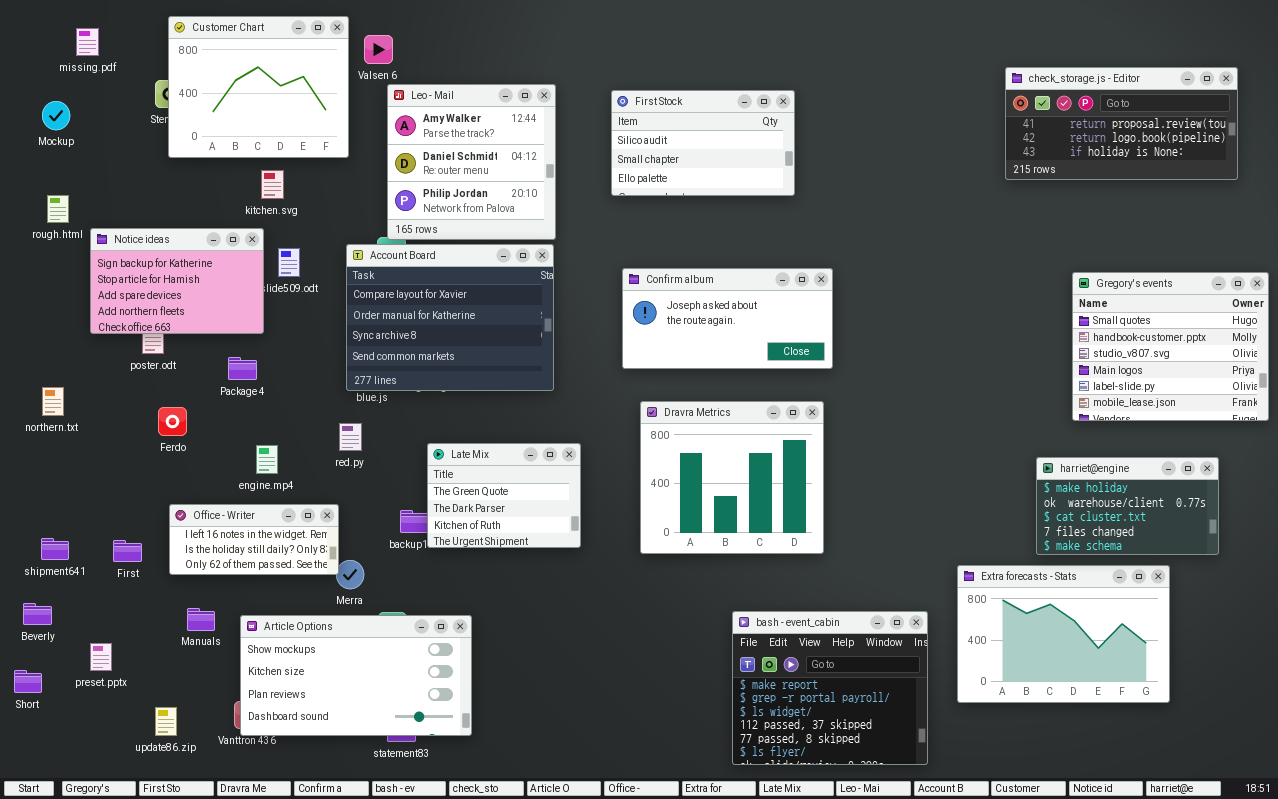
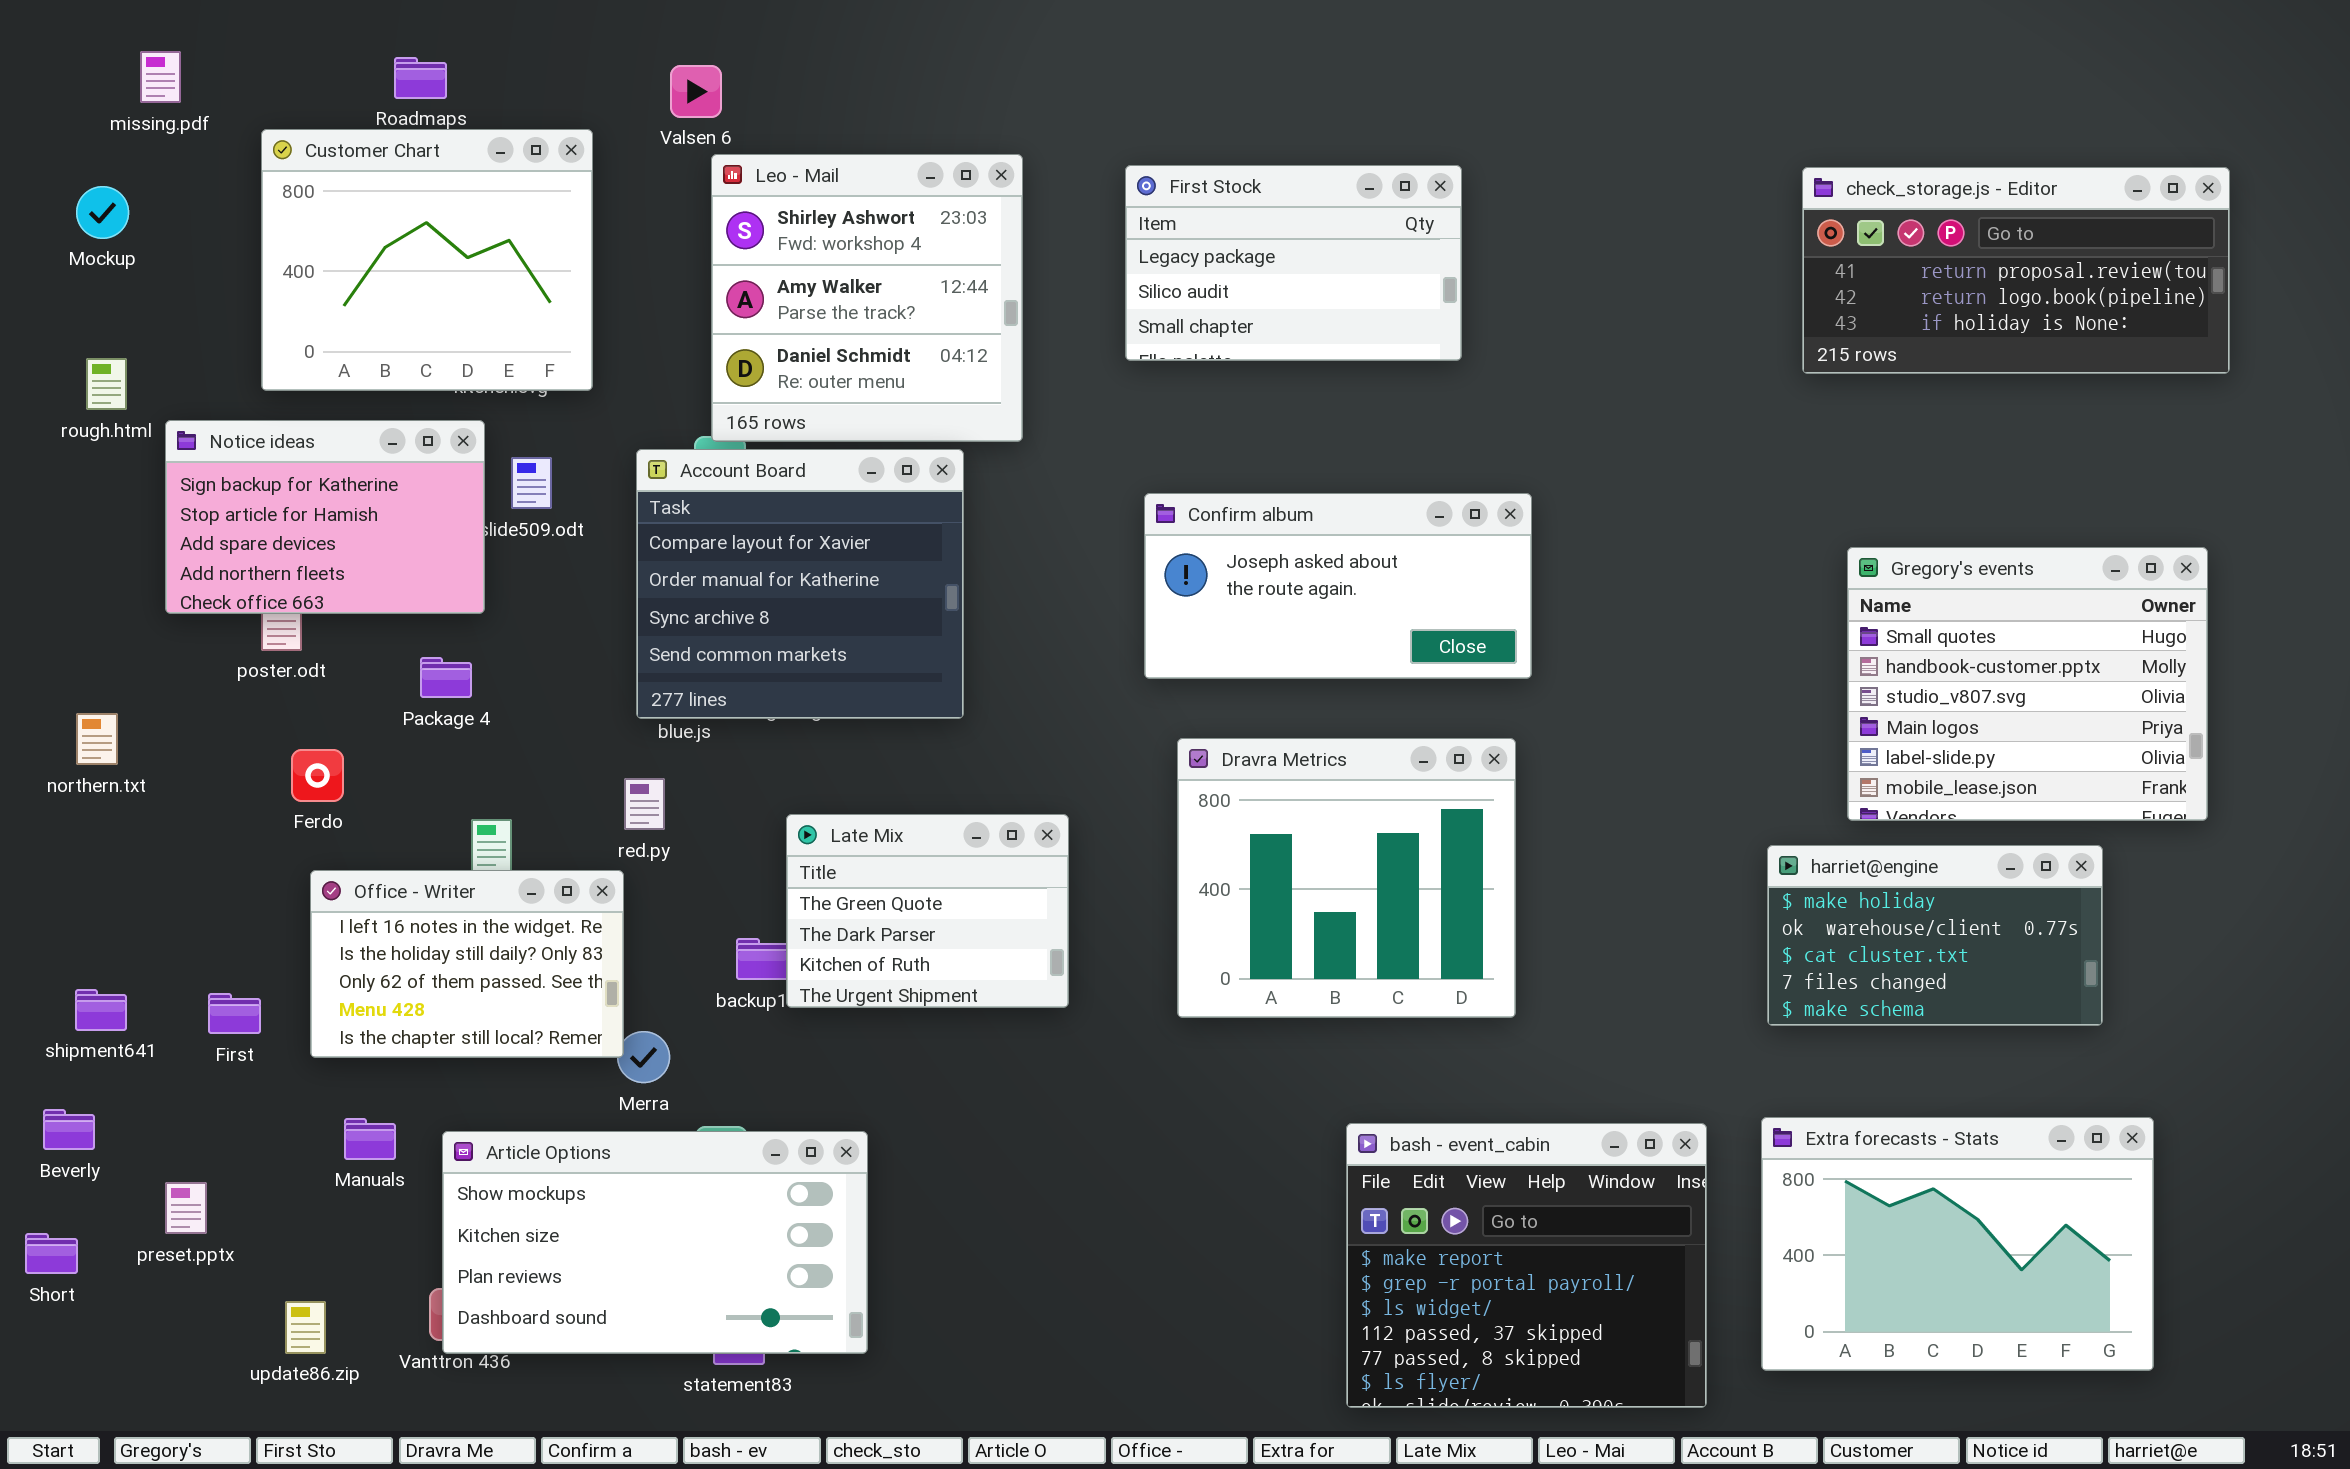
Customer Chart: [168,16,349,158] -> [261,129,593,391], moved
check_storage.js - Editor: [1005,67,1238,180] -> [1802,167,2230,374], moved
Leo - Mail: [387,84,556,240] -> [711,154,1023,442], scrolled up 1 row
First Stock: [611,90,795,196] -> [1125,165,1462,361], scrolled up 1 row
Account Board: [346,244,554,391] -> [636,449,964,719], resized
Gregory's events: [1072,272,1269,421] -> [1847,547,2208,821], moved
harriet@engine: [1036,457,1219,555] -> [1767,845,2103,1026], moved
Office - Writer: [169,504,339,575] -> [310,870,624,1058], resized
Extra forecasts - Stats: [957,565,1170,703] -> [1761,1117,2154,1371], moved

